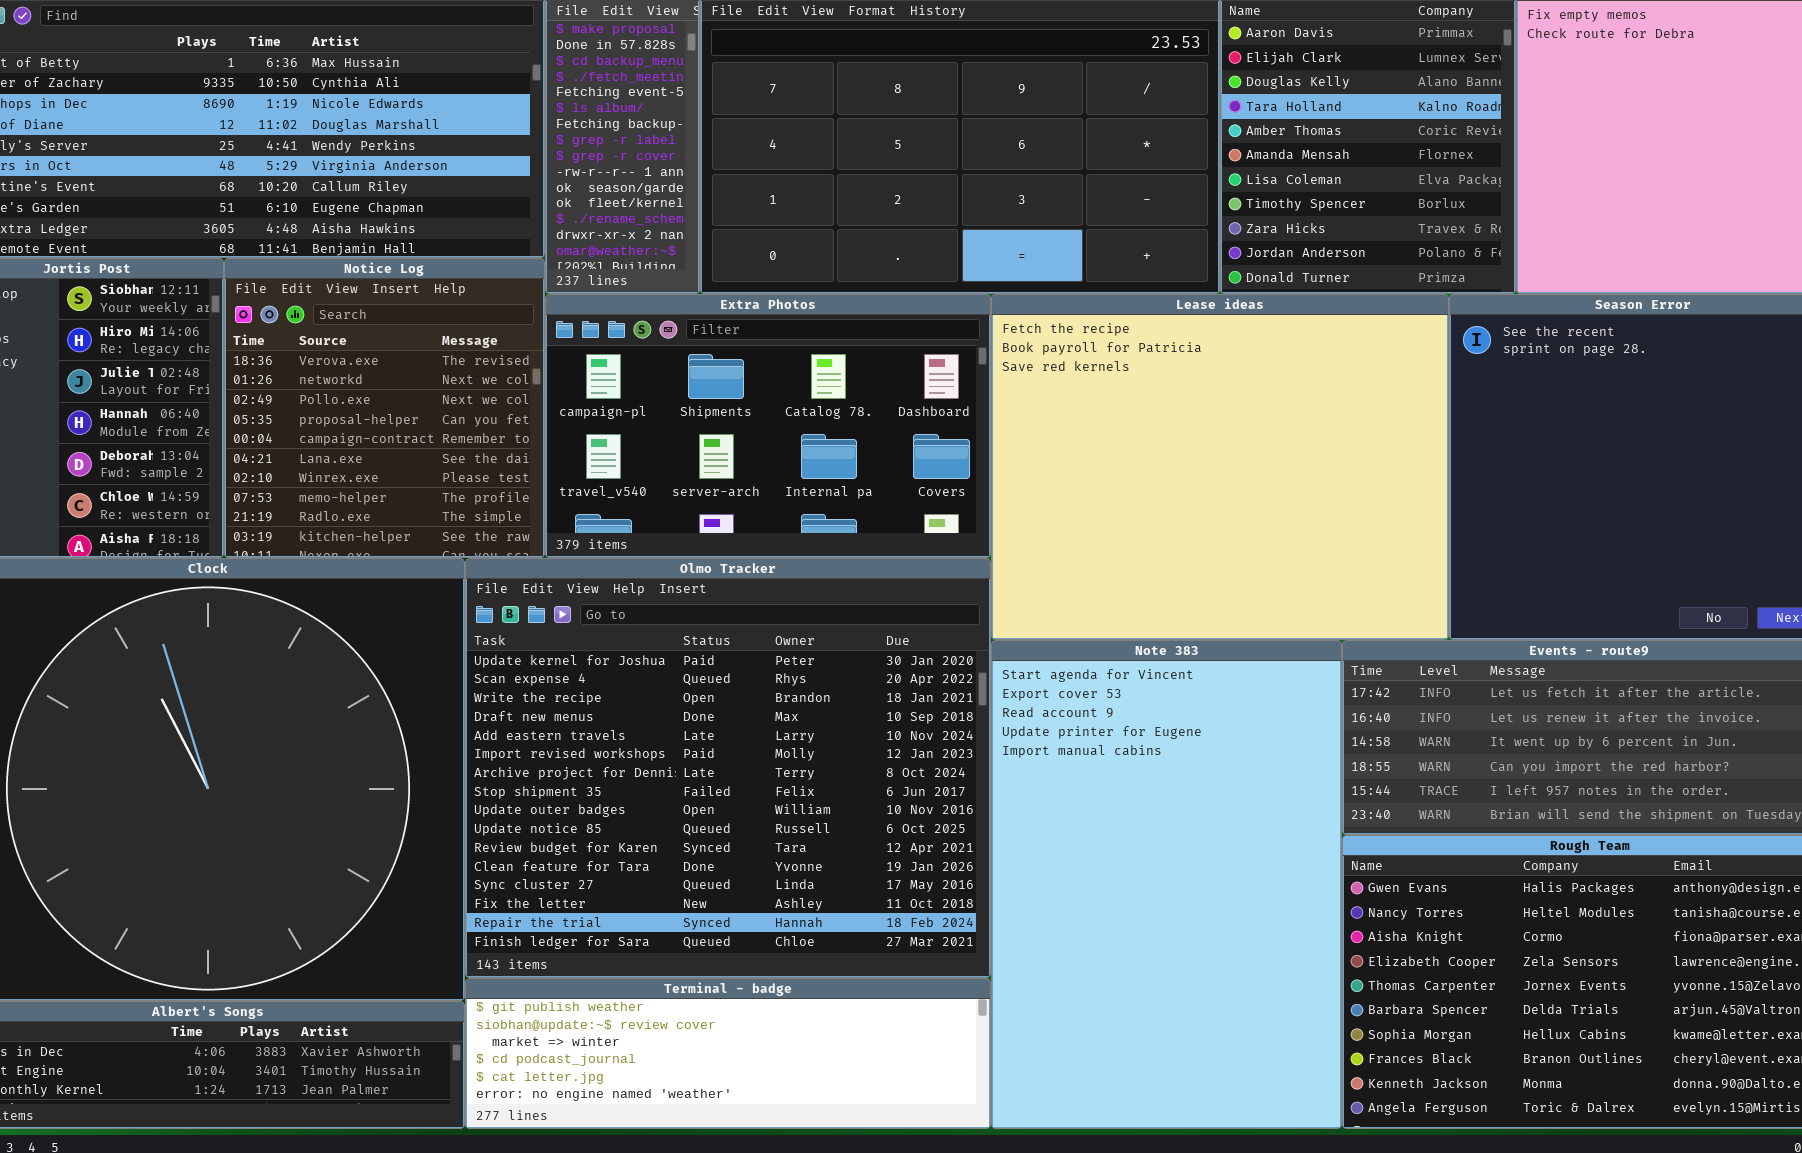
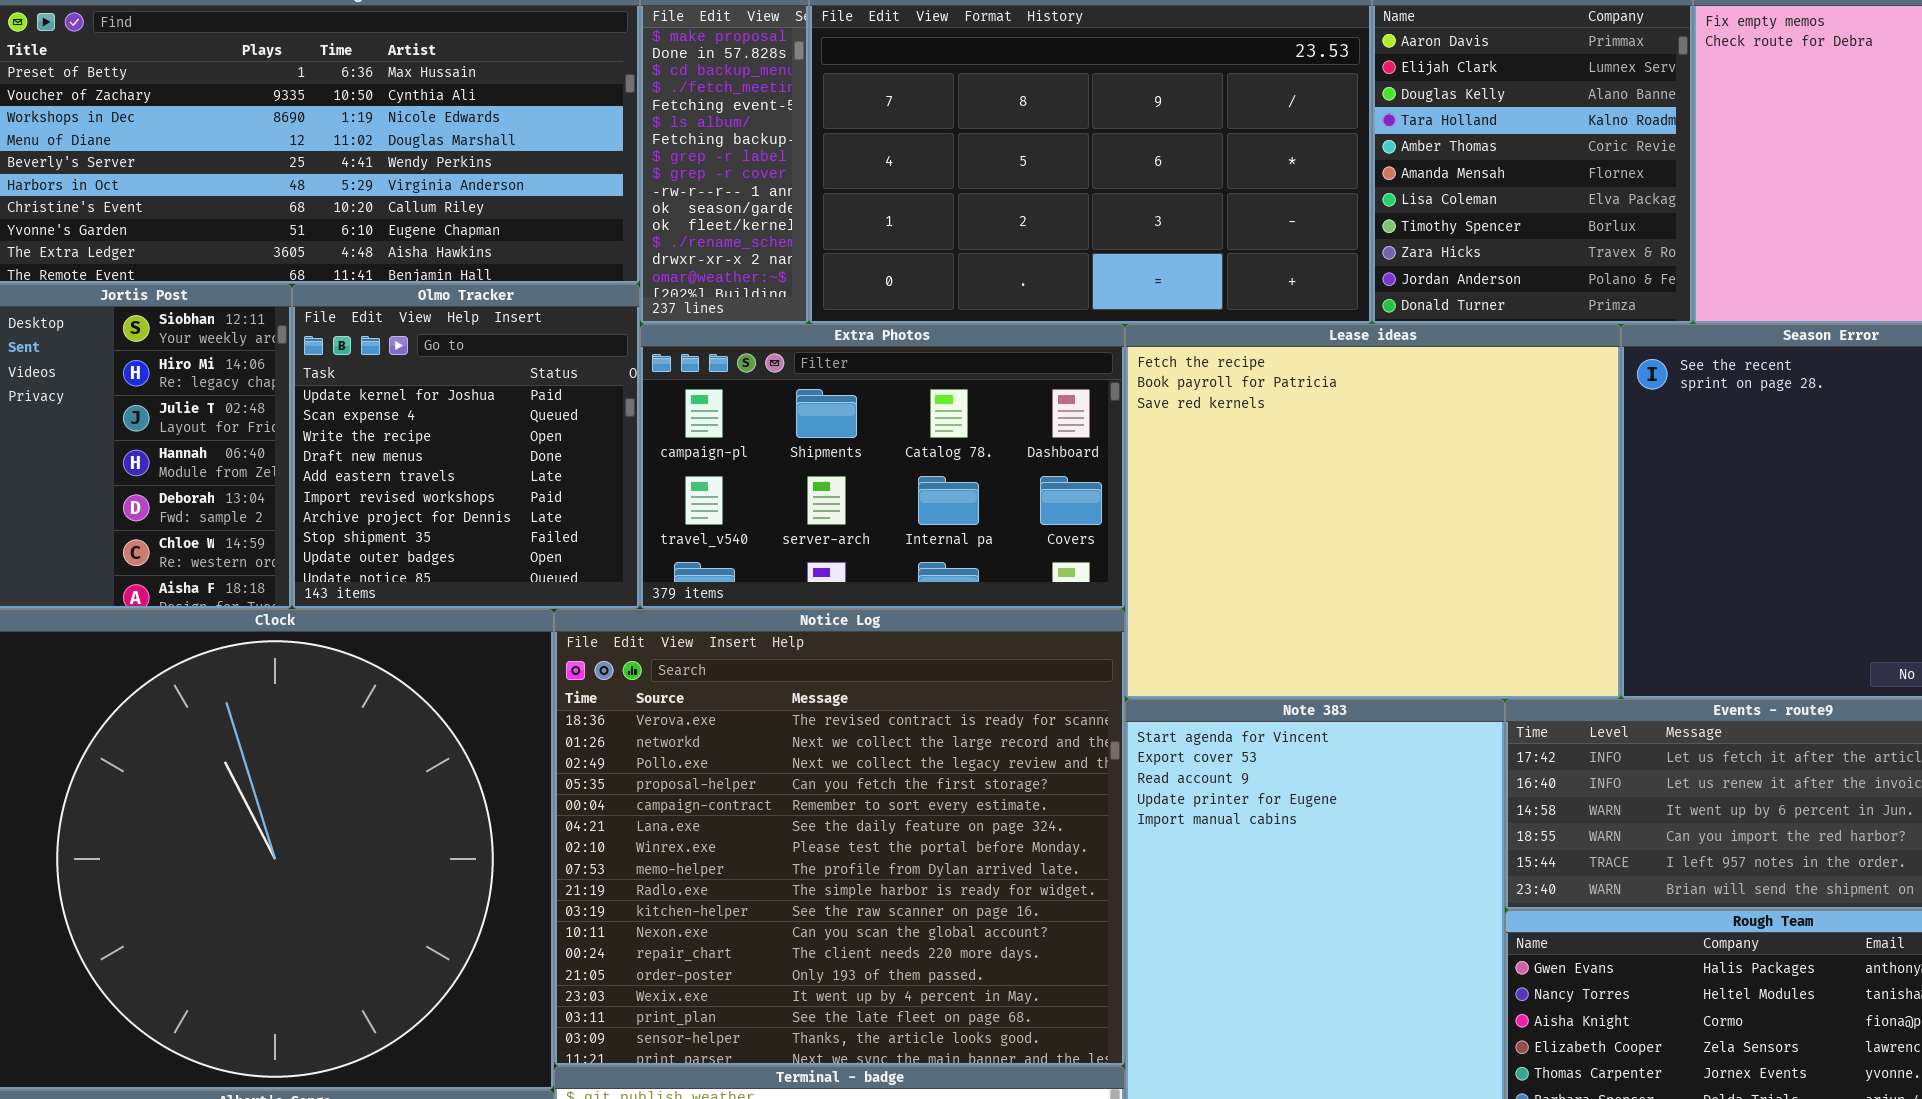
Notice Log: [224,258,545,558] -> [554,609,1125,1066], moved, resized
Olmo Tracker: [465,558,991,978] -> [292,284,640,609], moved, resized

